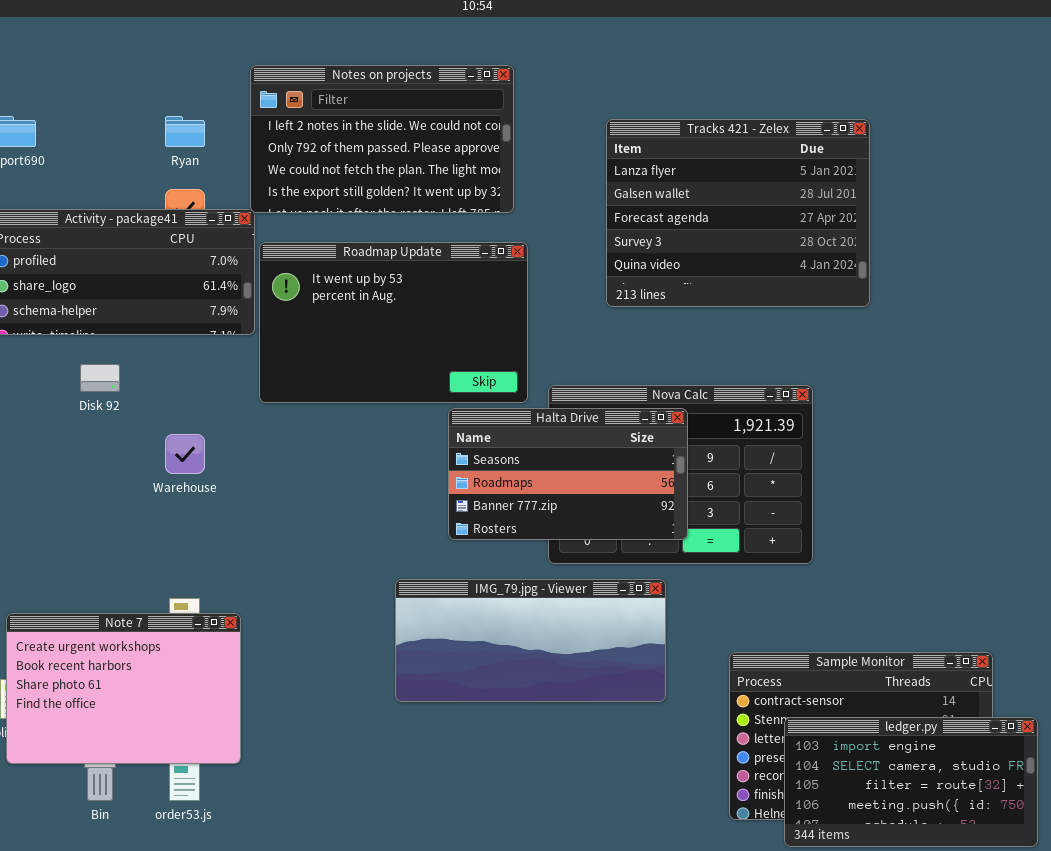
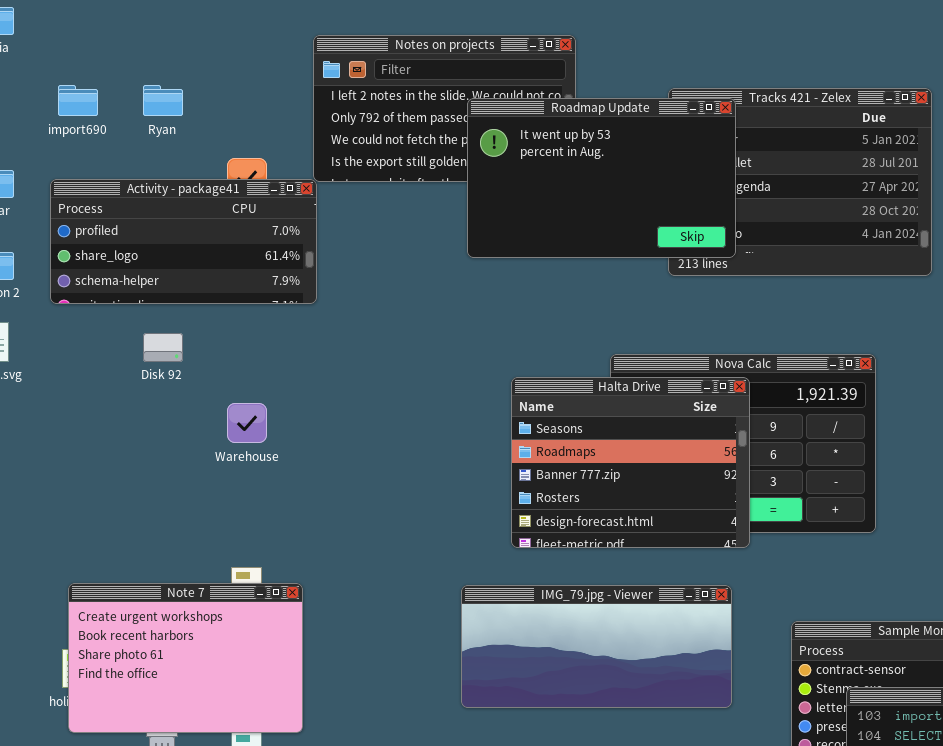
Ryan: [165,116,205,147] -> [143,85,183,116], moved
Roadmap Update: [259,242,528,403] -> [467,98,736,258], moved
Halta Drive: [448,408,688,540] -> [511,377,750,548], resized
IMG_79.jpg - Viewer: [395,579,666,702] -> [461,585,732,708], moved

